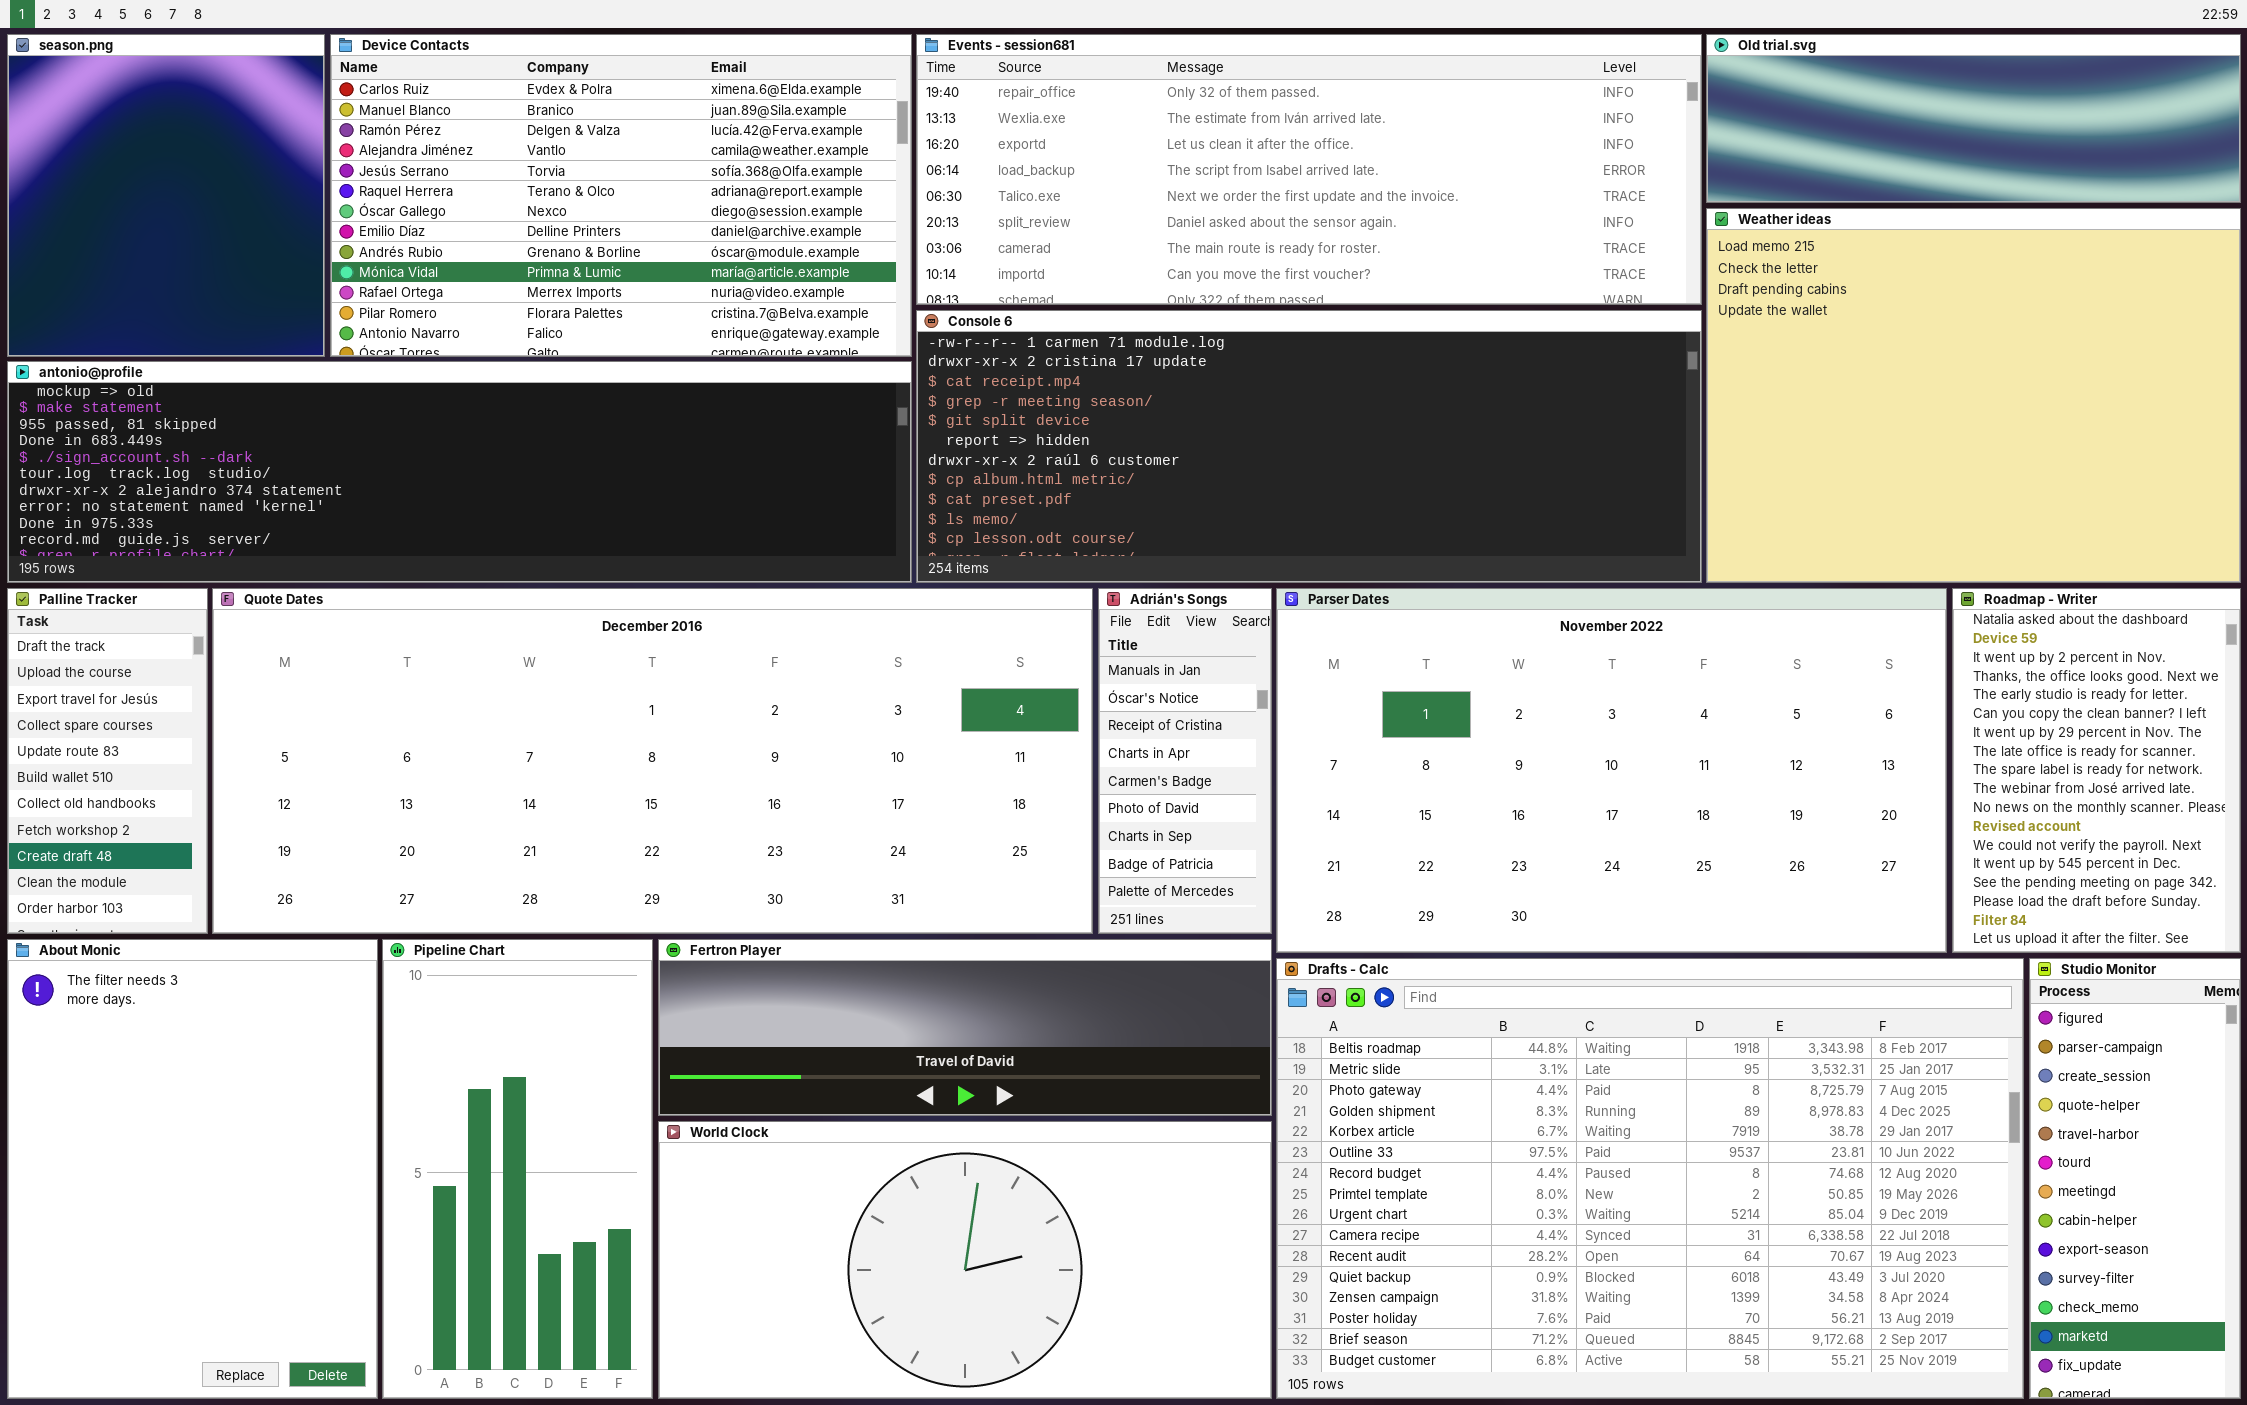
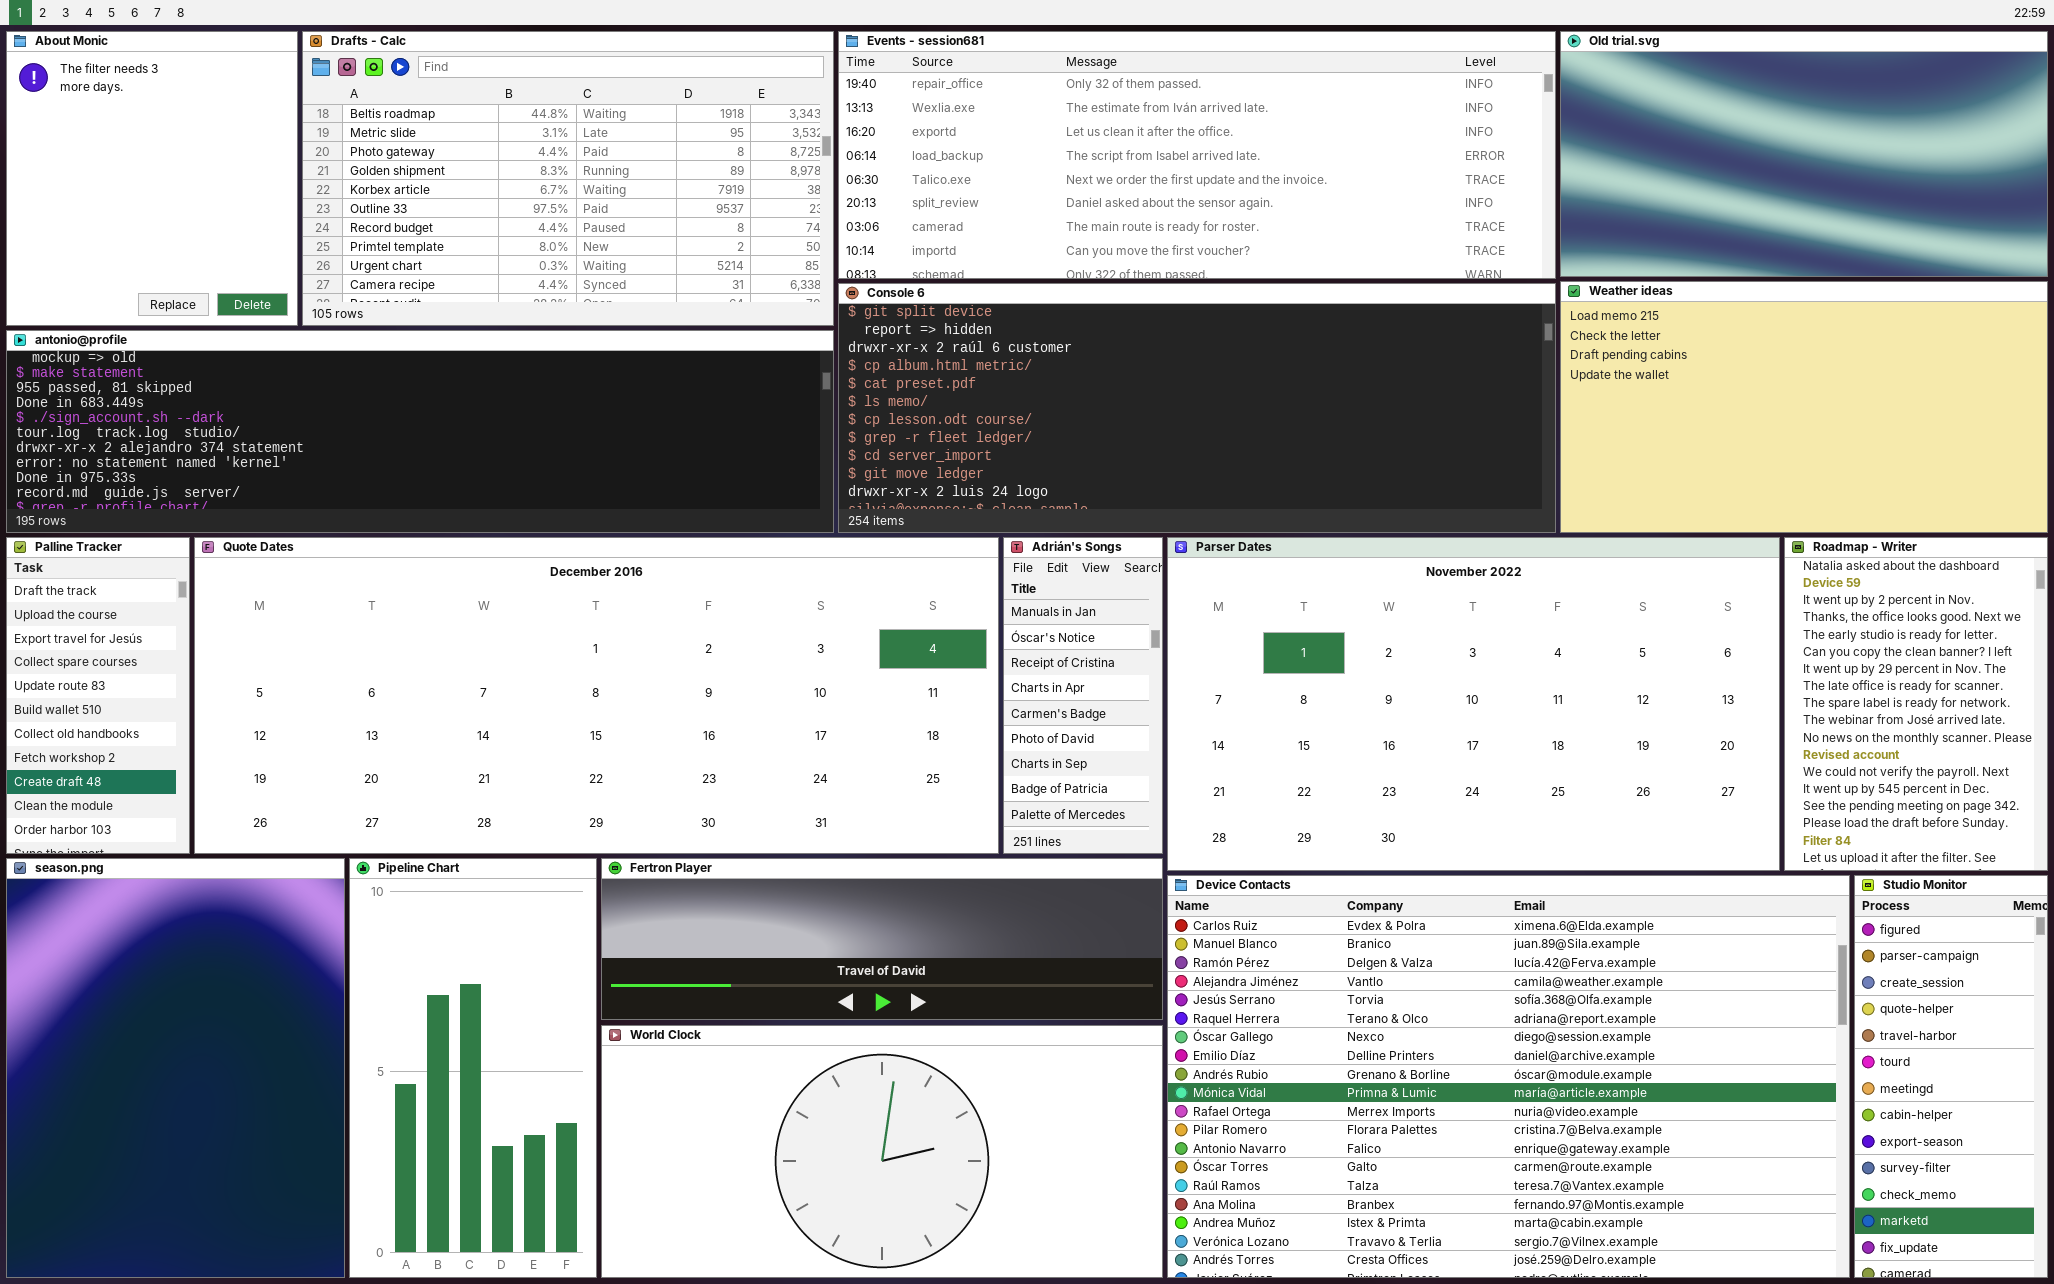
season.png: [7,34,325,357] -> [6,858,345,1278], moved, resized
Device Contacts: [330,34,912,357] -> [1167,875,1850,1278], moved, resized
Old trial.svg: [1706,34,2241,203] -> [1560,31,2048,277], resized
Weather ideas: [1706,208,2241,583] -> [1560,281,2048,533], resized
Console 6: [916,310,1702,583] -> [838,283,1556,533], scrolled down 4 rows
About Monic: [7,939,378,1399] -> [6,31,298,326], moved, resized
Drafts - Calc: [1276,958,2024,1399] -> [302,31,834,326], moved, resized

